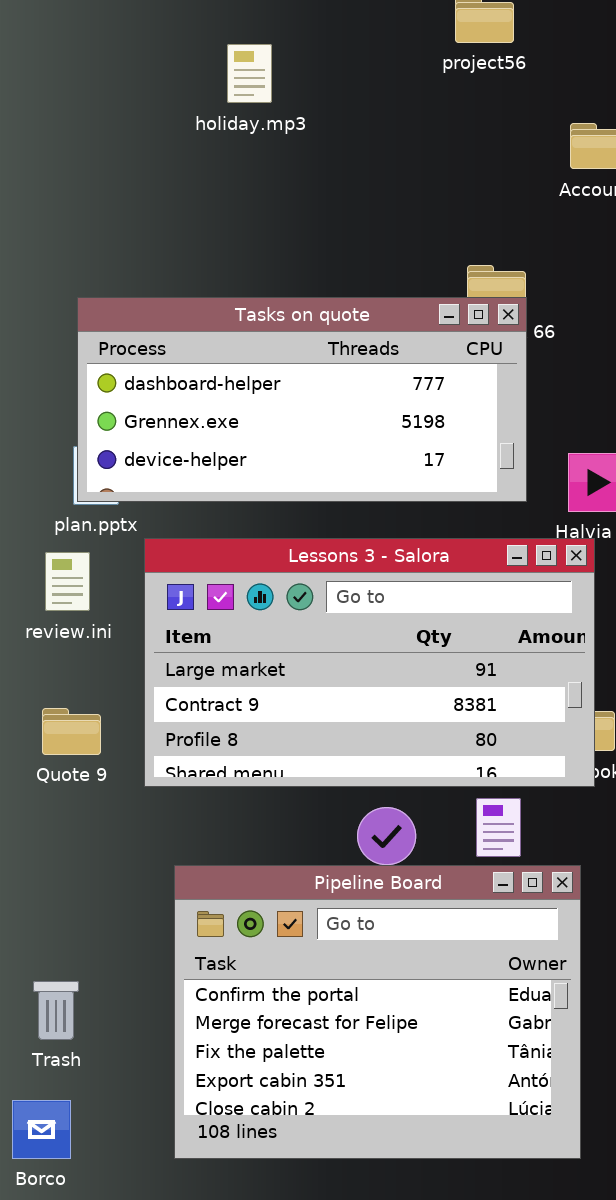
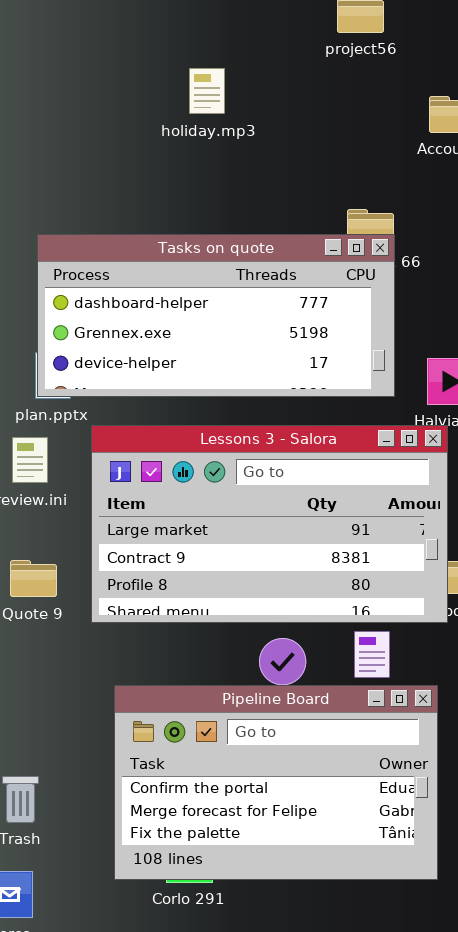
holiday.mp3: [227,44,272,103] -> [189,68,225,114], moved
Pipeline Board: [174,865,581,1159] -> [114,685,438,880], resized

